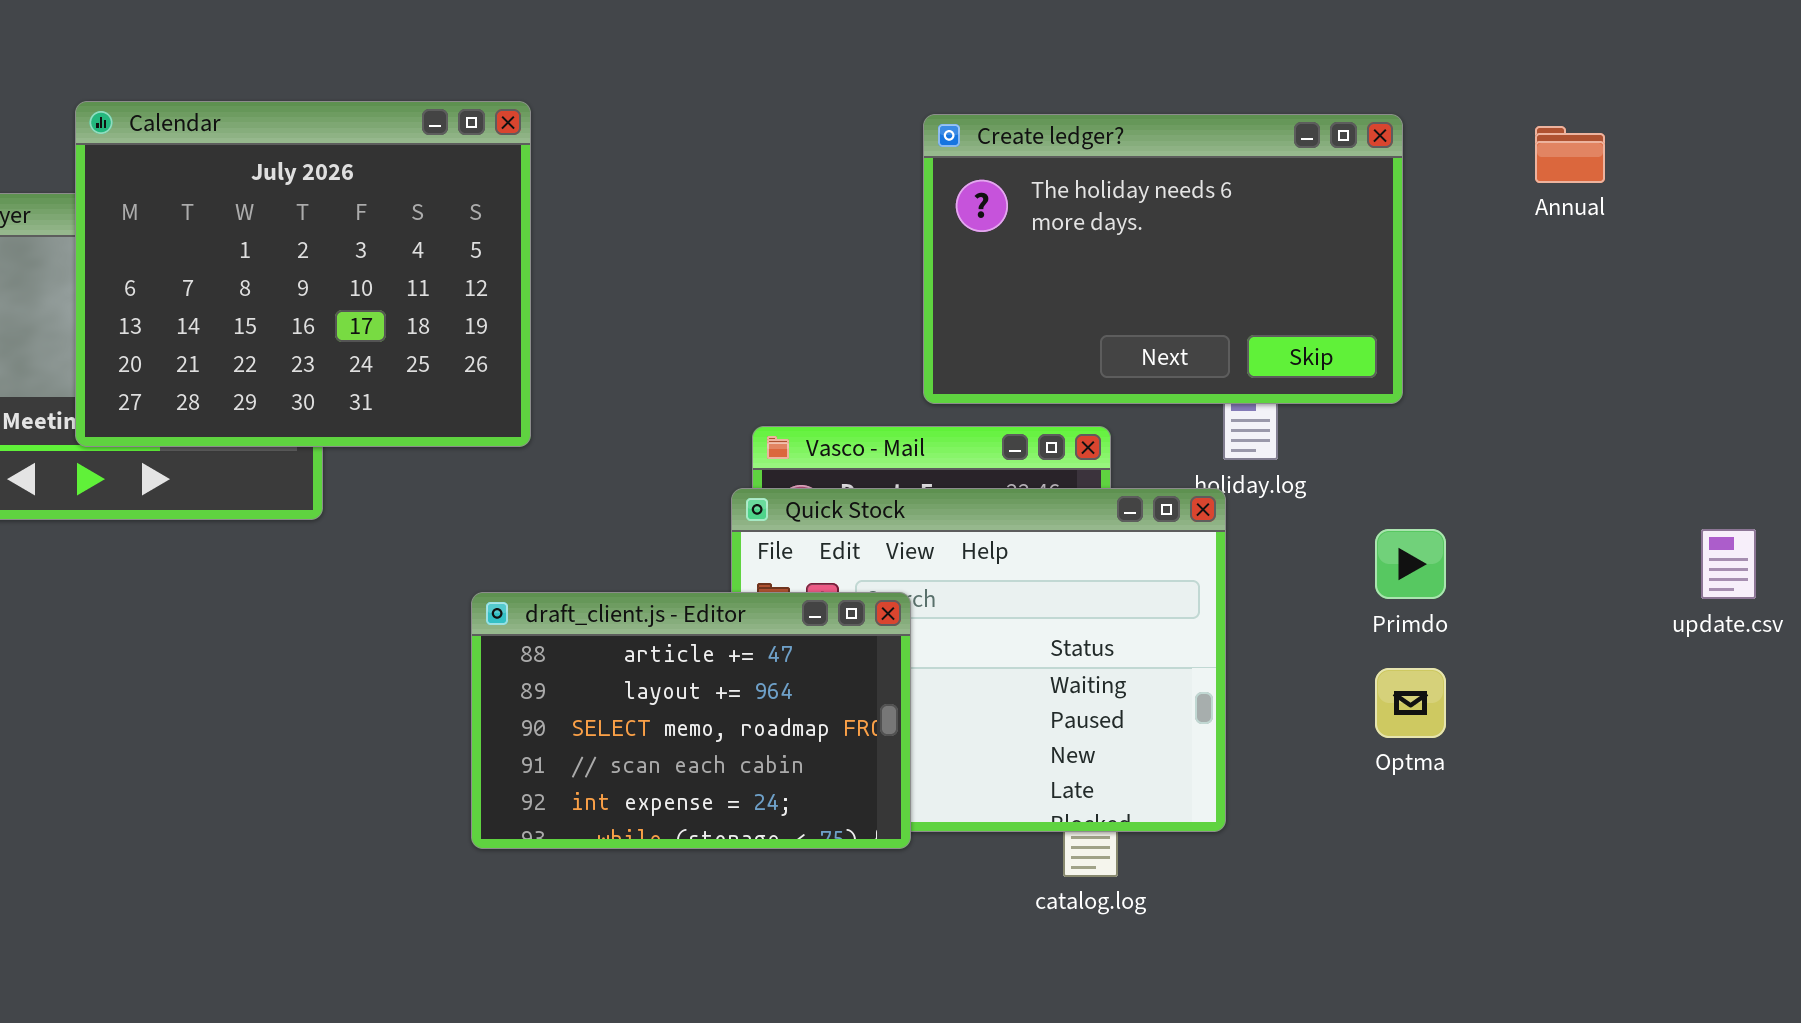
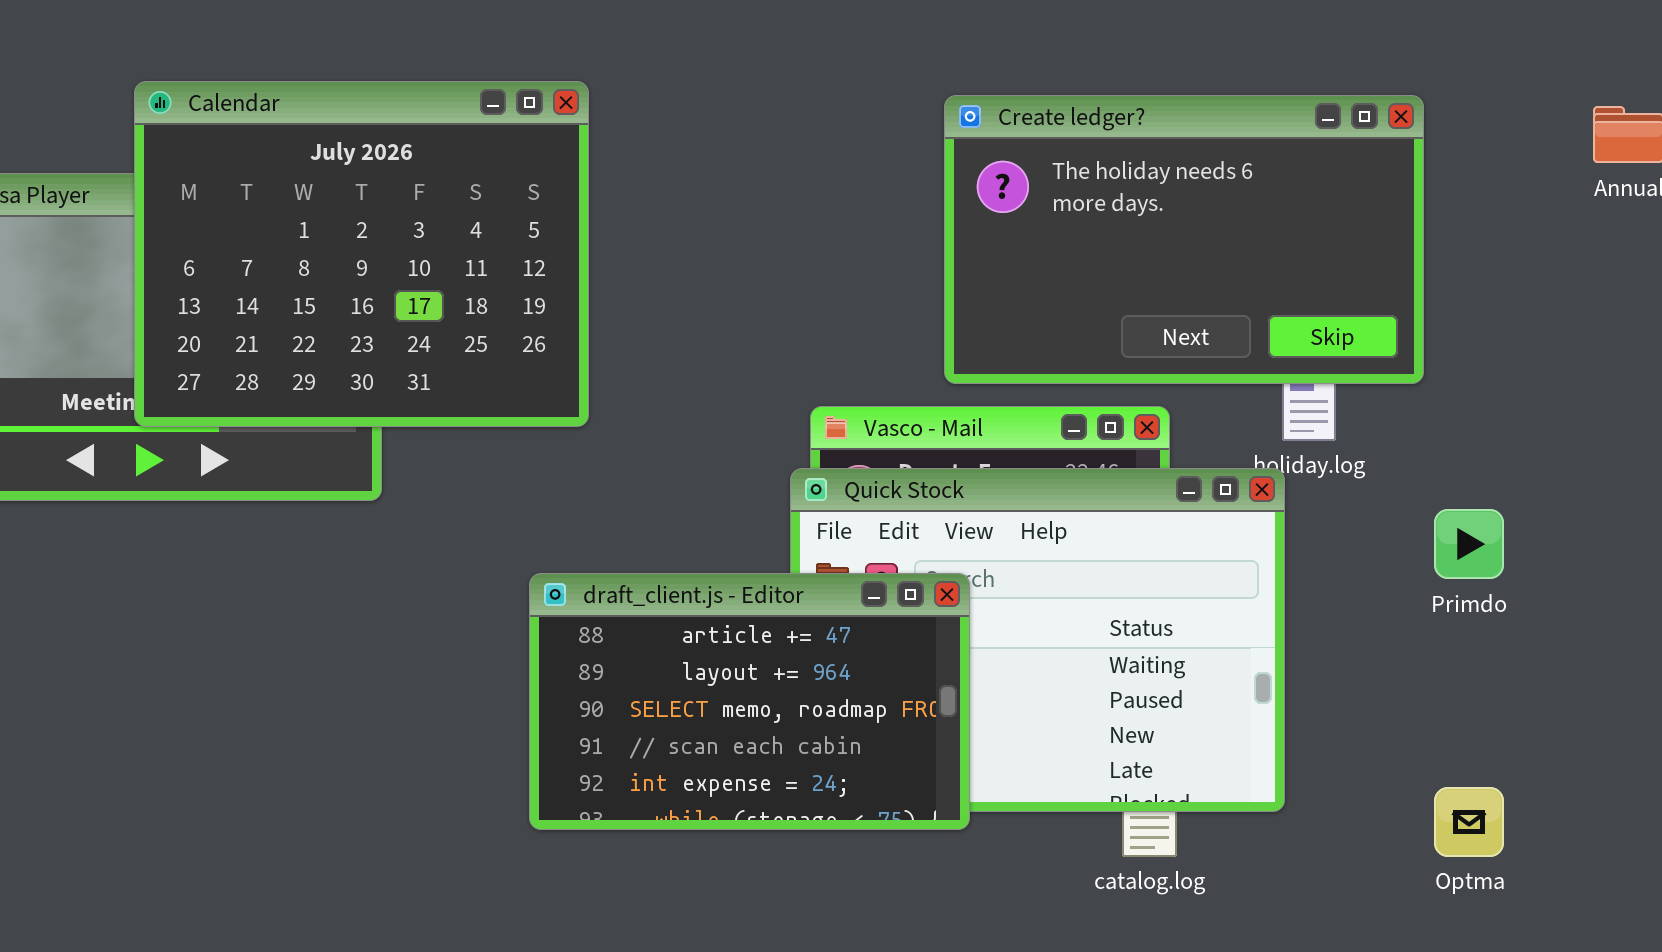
Create ledger?: [923,114,1403,404] -> [944,95,1424,384], moved
Optma: [1375,668,1446,738] -> [1434,787,1504,857], moved

